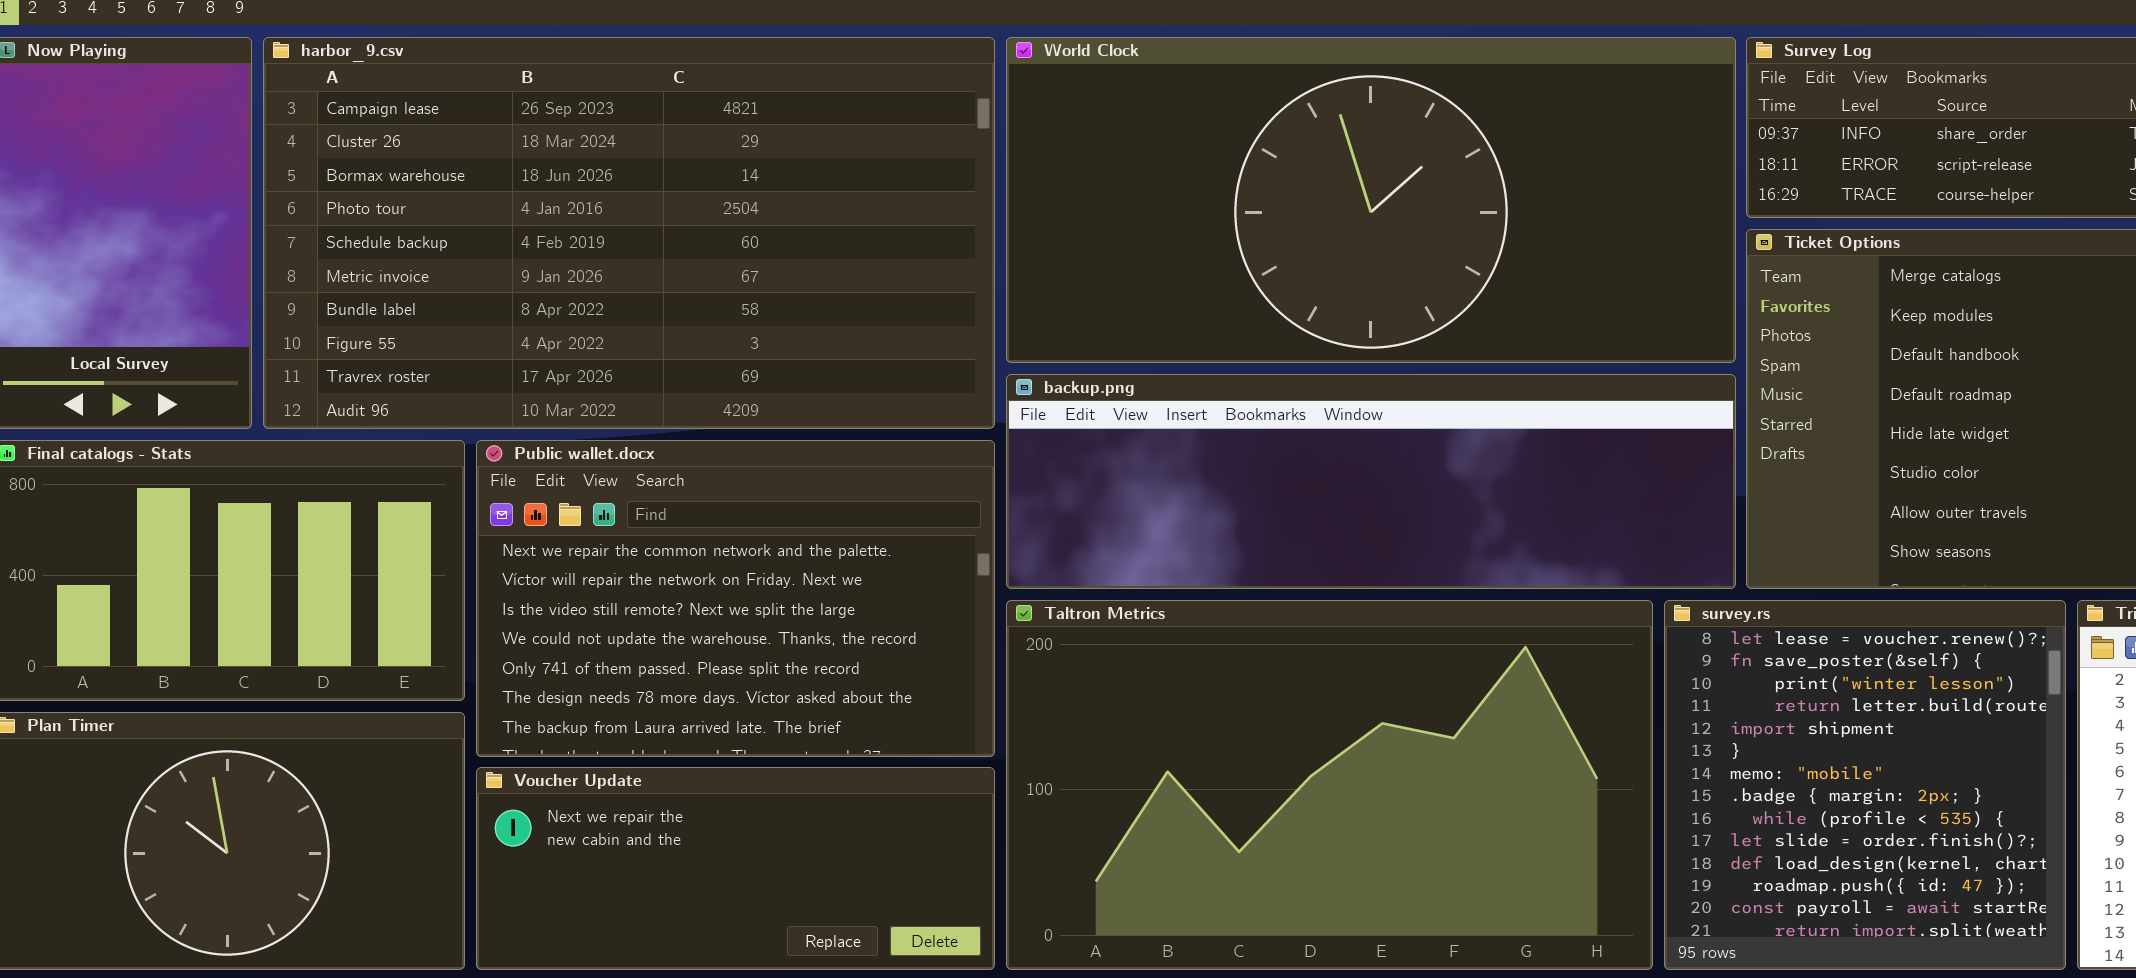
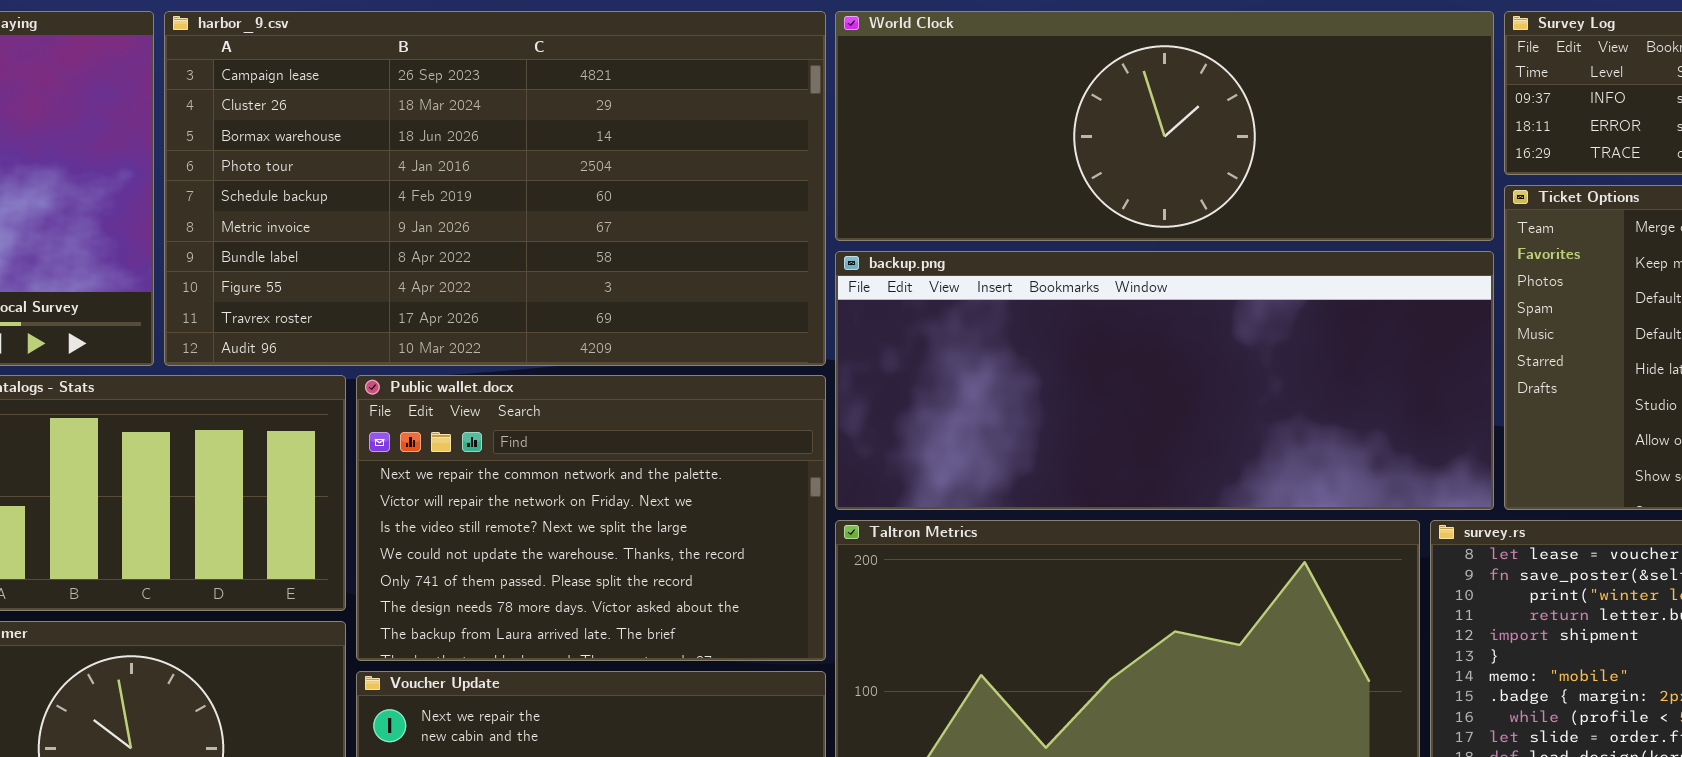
World Clock: [1006,37,1736,363] -> [835,11,1494,241], resized
backup.png: [1006,374,1736,589] -> [835,251,1494,510], resized

